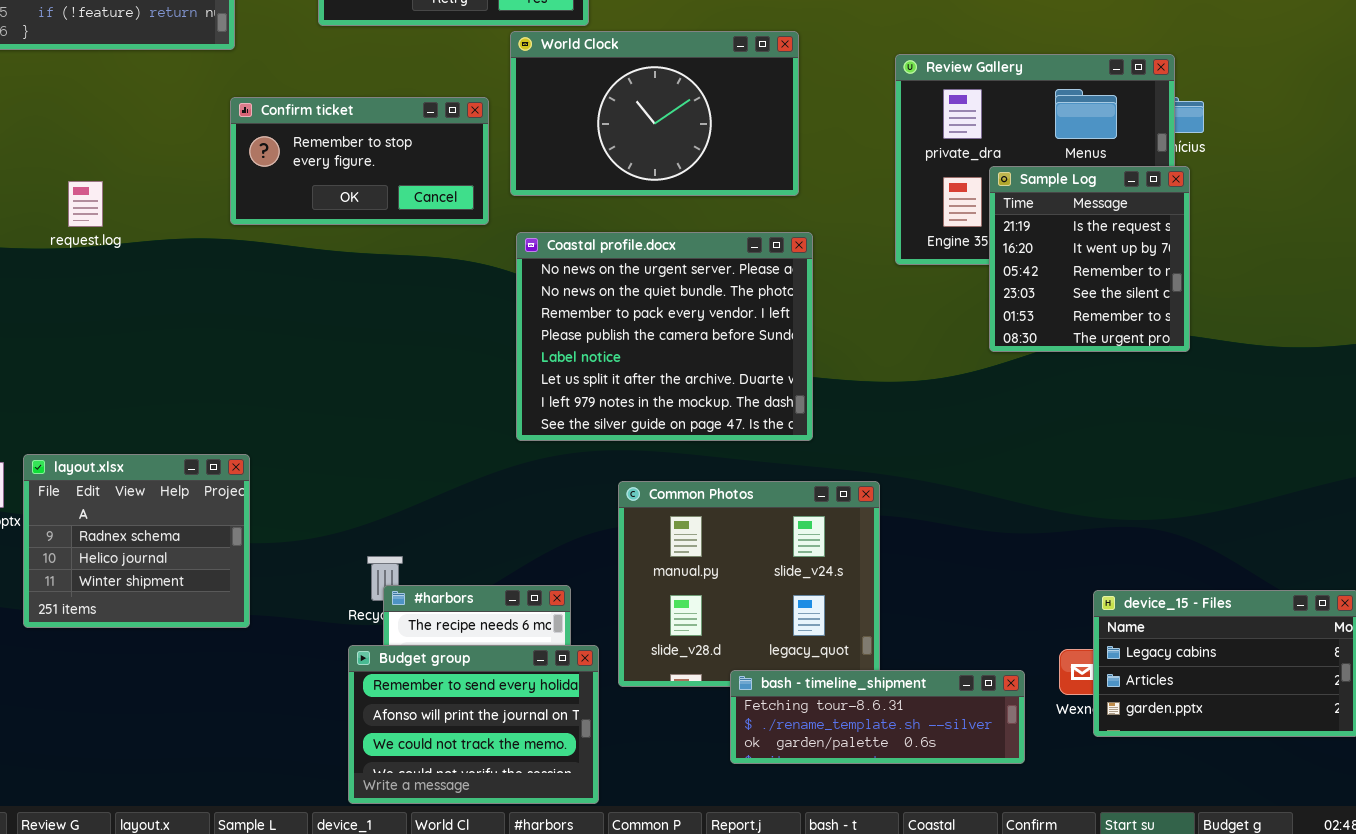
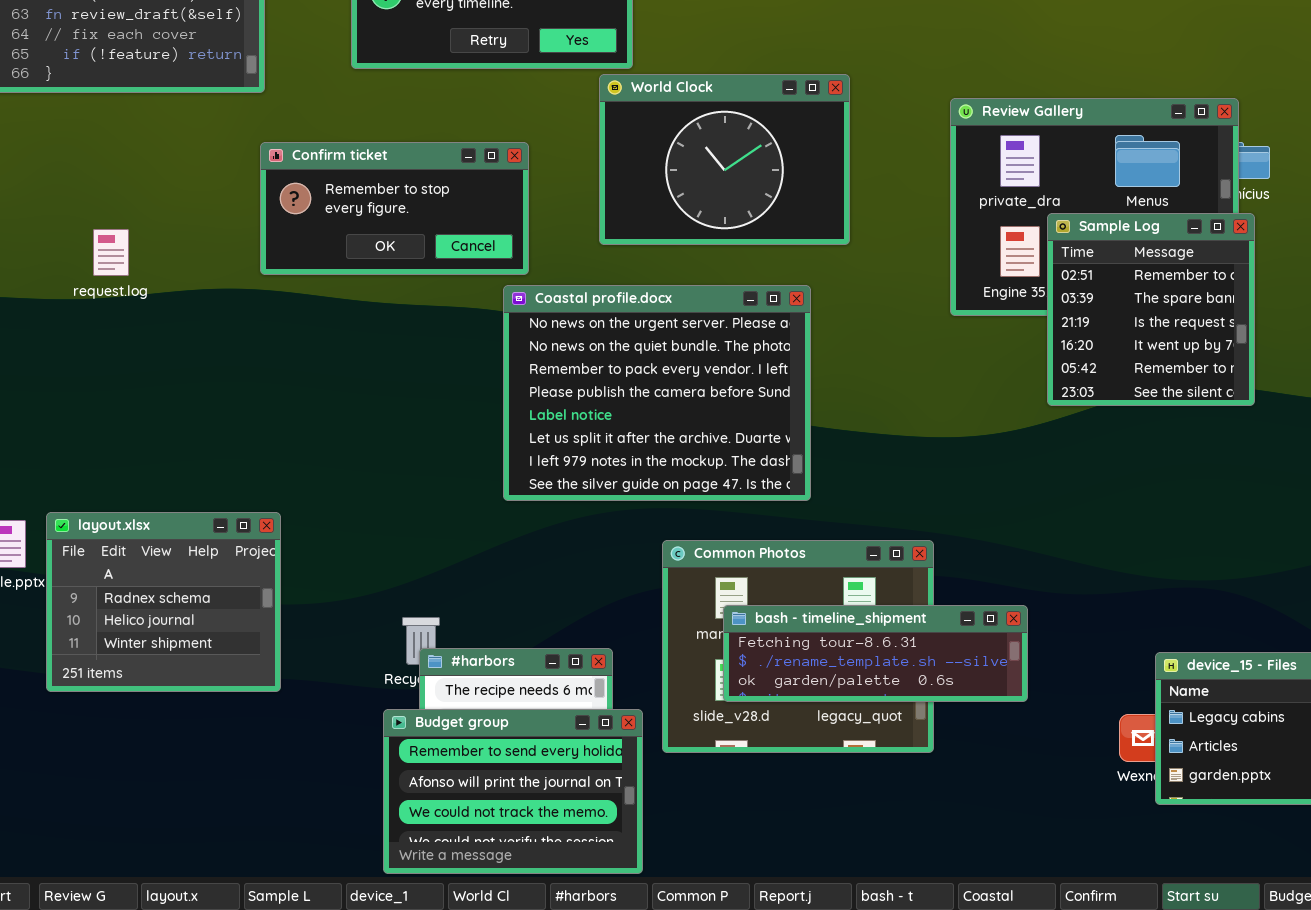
World Clock: [510,31,799,196] -> [599,74,850,245], resized
Sample Log: [989,166,1190,352] -> [1047,213,1255,406], scrolled up 2 rows
Coastal profile.docx: [516,232,813,441] -> [503,285,811,501], moved
bash - timeline_shipment: [730,670,1025,764] -> [723,605,1028,702], moved

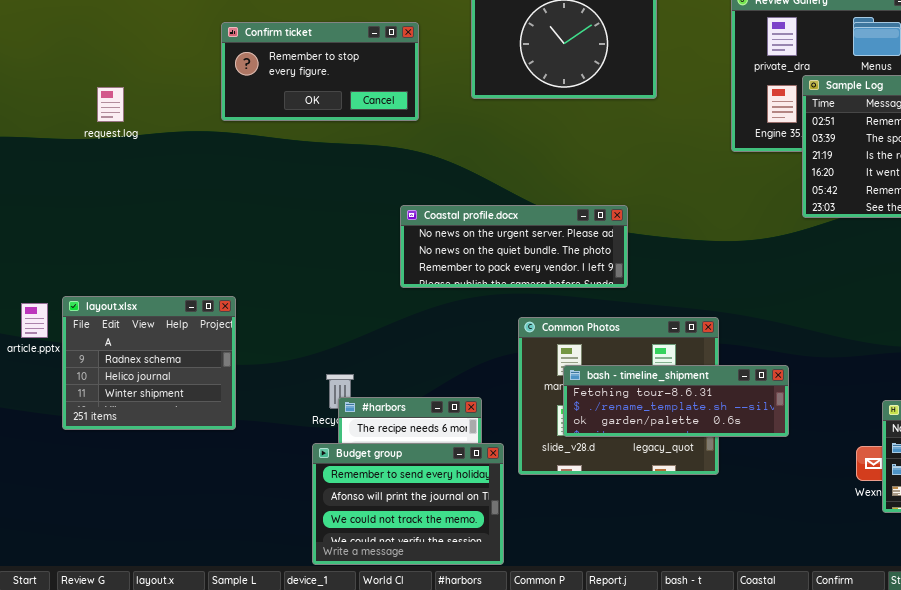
Coastal profile.docx: [503,285,811,501] -> [400,205,628,288], resized

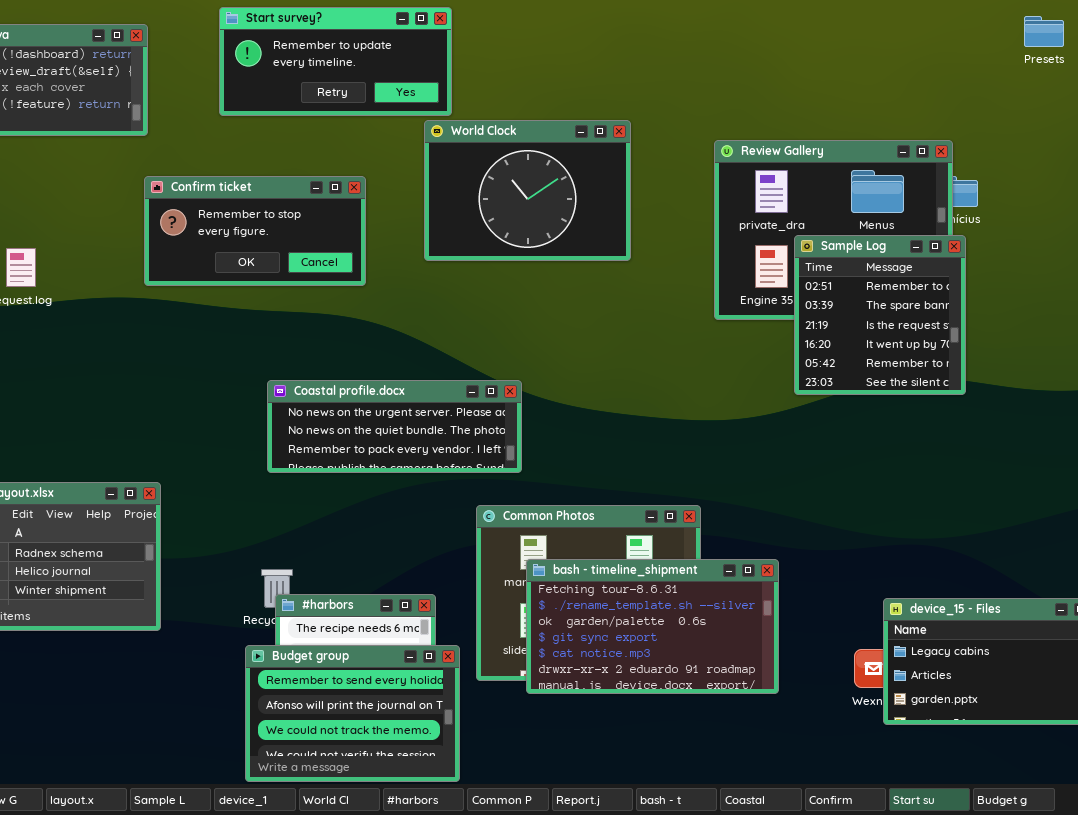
Coastal profile.docx: [400,205,628,288] -> [267,380,522,473], moved
bash - timeline_shipment: [563,365,789,437] -> [526,559,779,694], resized

